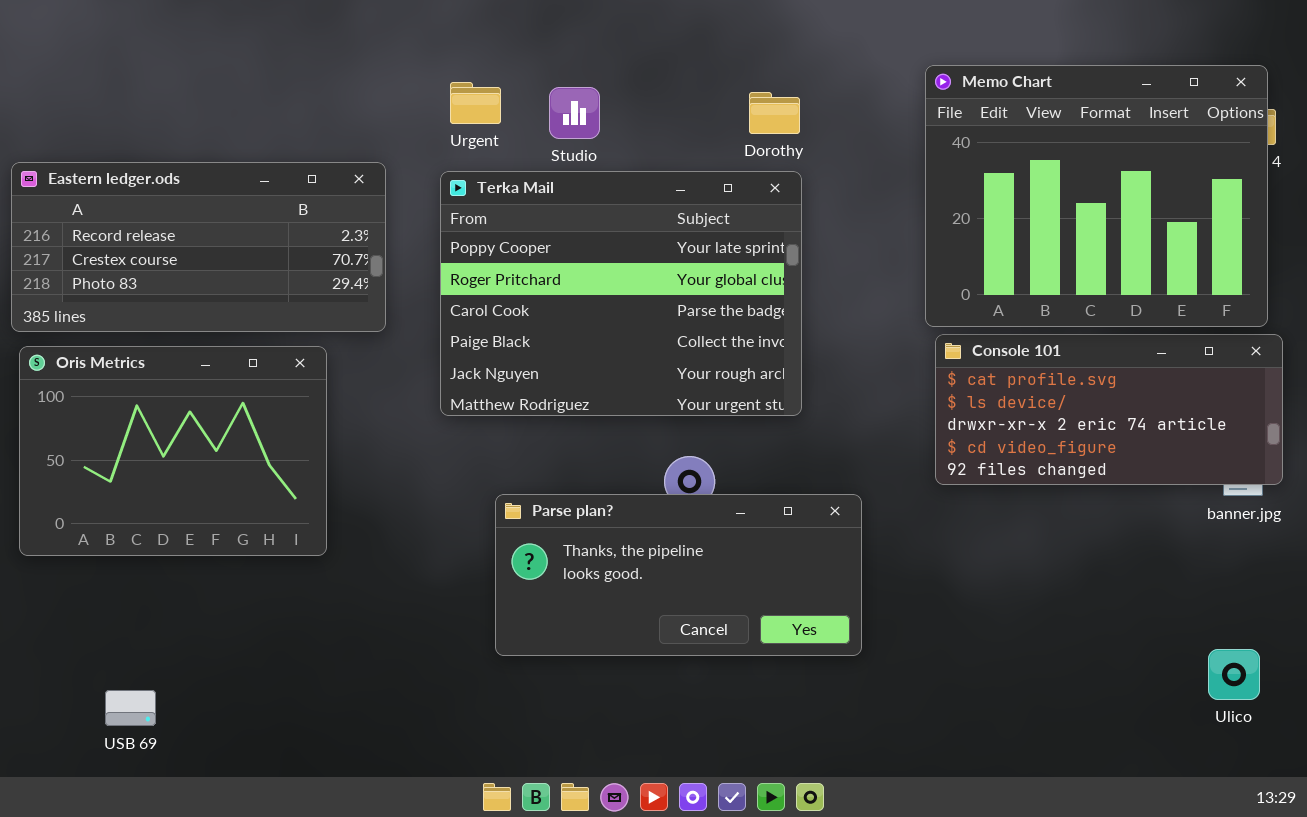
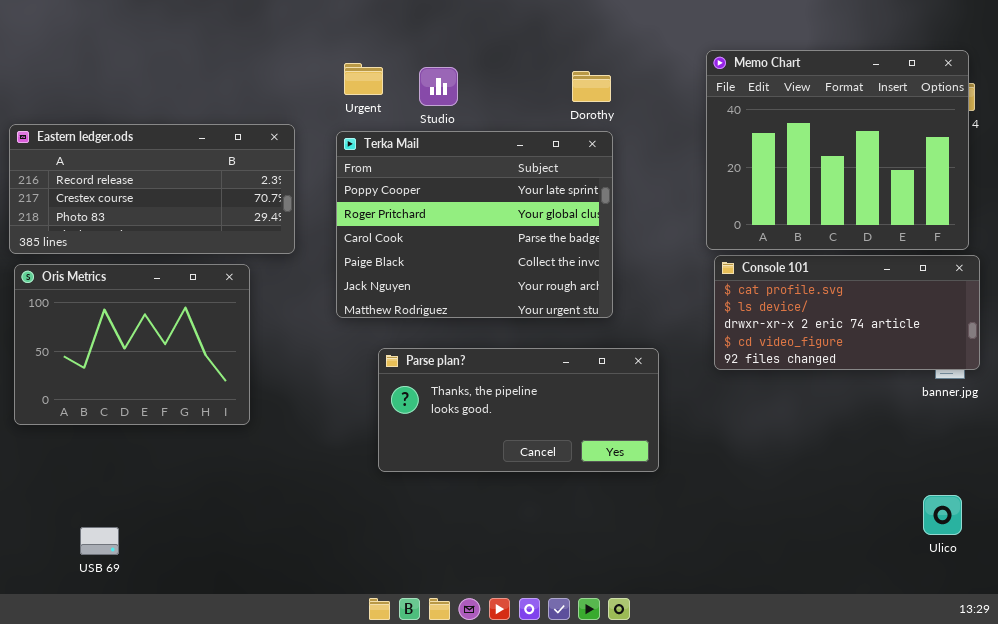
Parse plan?: [495,494,862,656] -> [378,348,659,472], moved

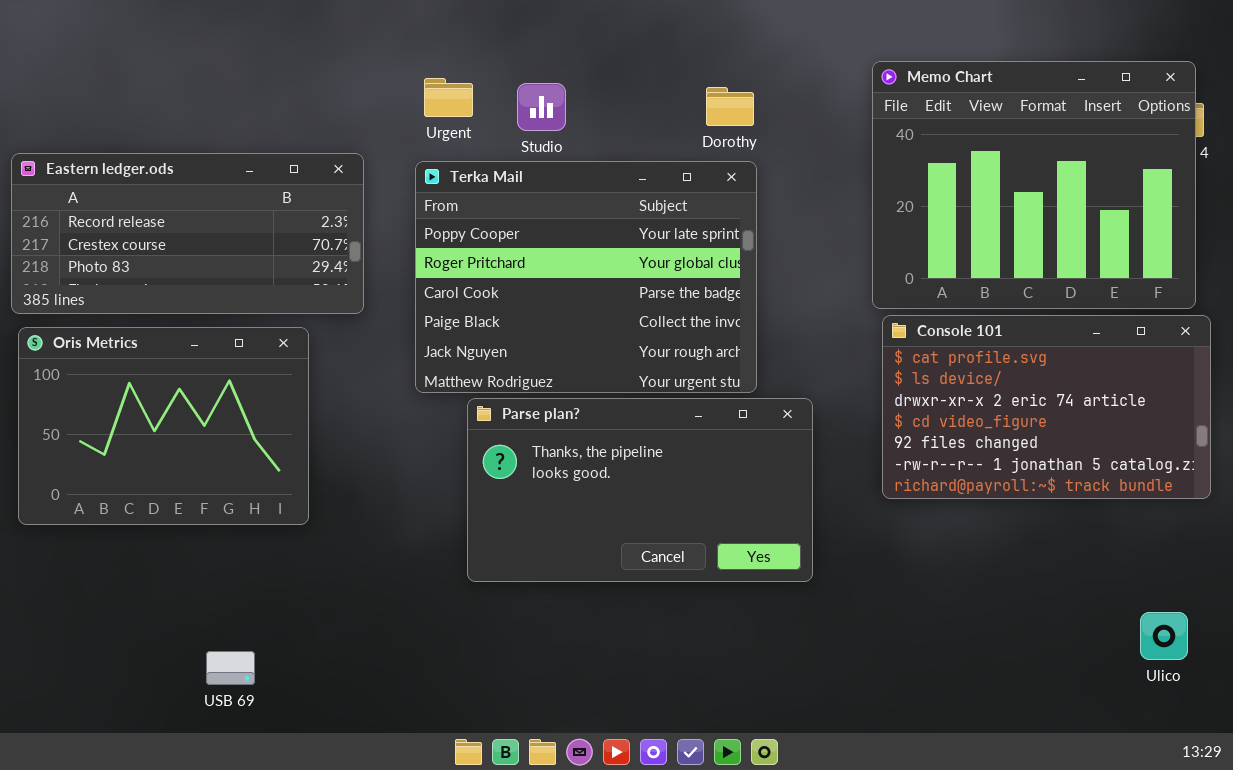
Console 101: [714,255,980,370] -> [882,315,1211,499], resized
Parse plan?: [378,348,659,472] -> [467,398,813,582], resized
USB 69: [80,527,119,555] -> [206,651,255,685], moved

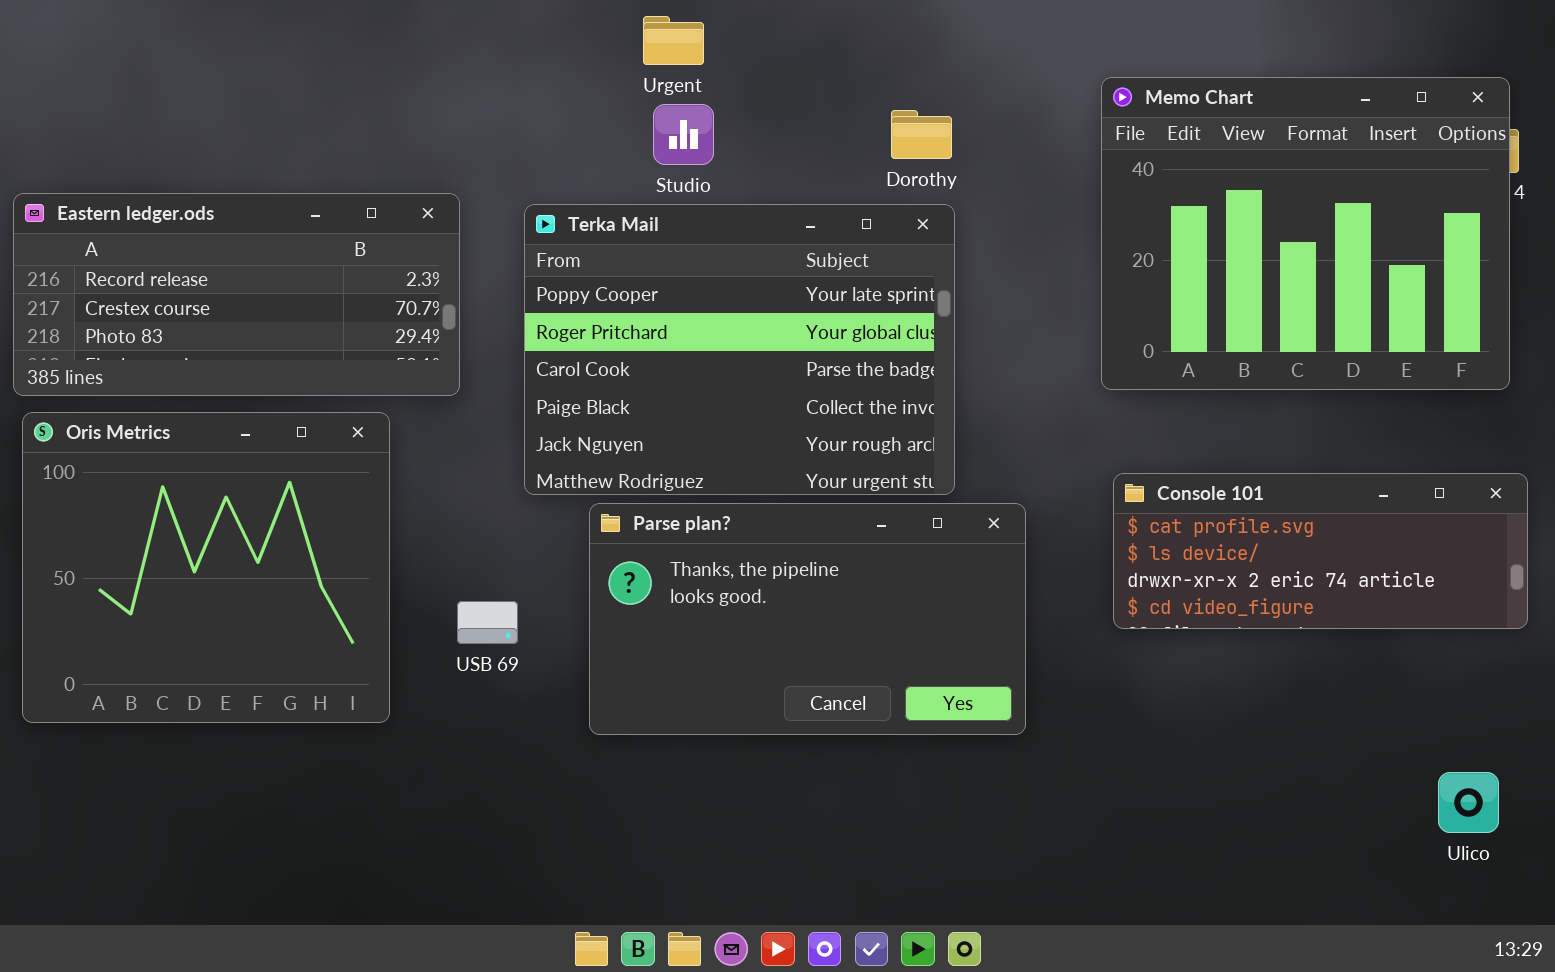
Urgent: [424,78,473,117] -> [643,16,704,65], moved
Console 101: [882,315,1211,499] -> [1113,473,1528,629], resized
Oris Metrics: [18,327,309,525] -> [22,412,390,723], resized
USB 69: [206,651,255,685] -> [457,601,518,644], moved

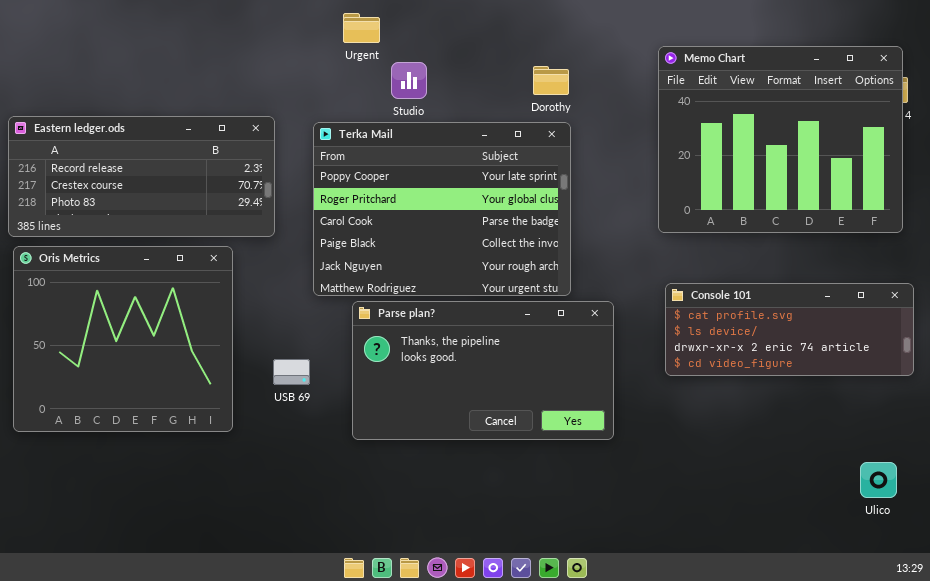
Urgent: [643,16,704,65] -> [343,13,380,43], moved

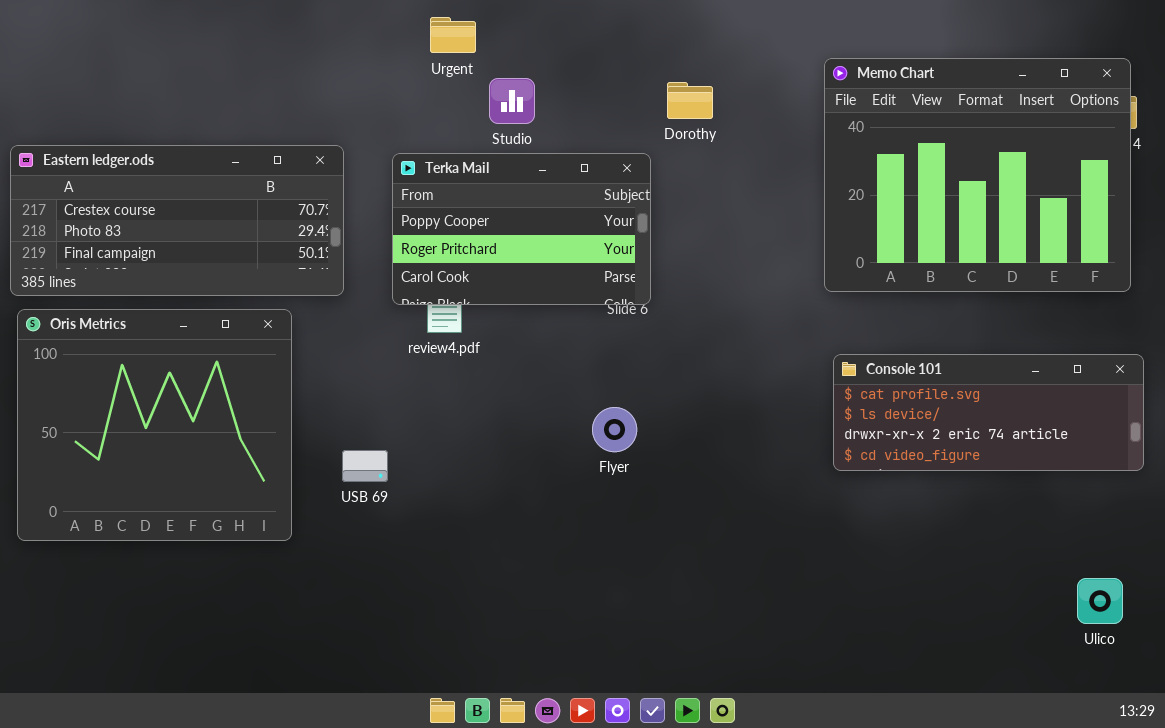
Eastern ledger.ods: [8,116,275,237] -> [10,145,344,296], scrolled down 1 row
Terka Mail: [313,122,571,296] -> [392,153,651,305], resized
Parse plan?: [352,301,614,440] -> none, closed

